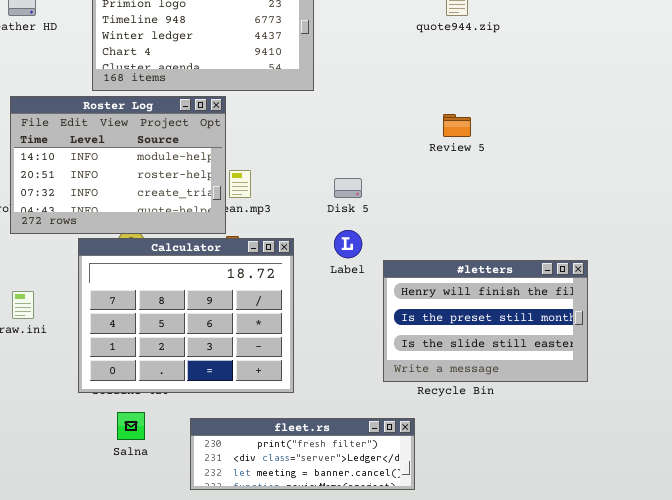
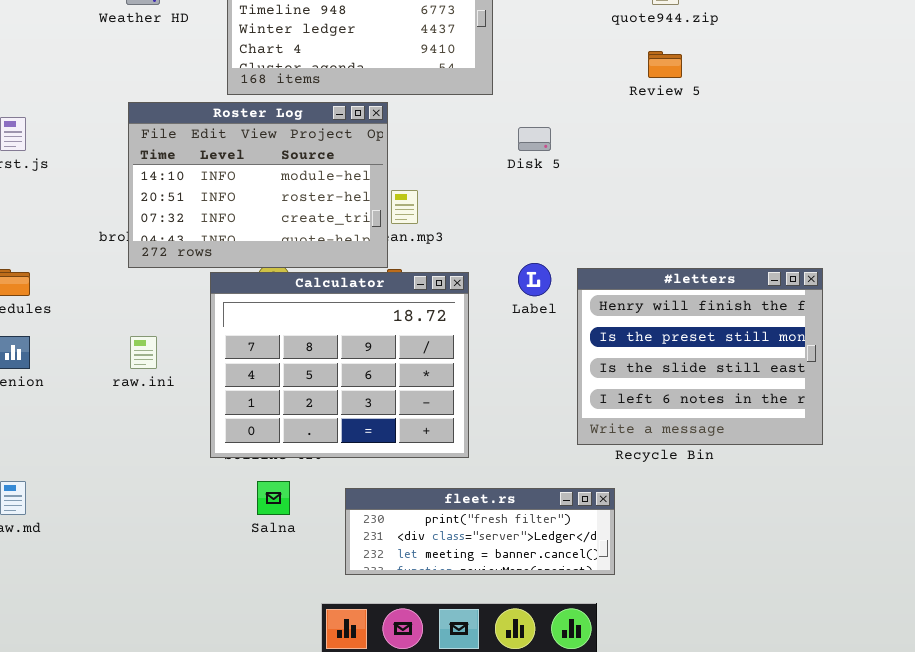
Review 5: [443,114,471,137] -> [648,51,682,78], moved
Disk 5: [334,178,362,198] -> [518,127,551,151], moved
#letters: [383,260,588,382] -> [577,268,823,445], resized

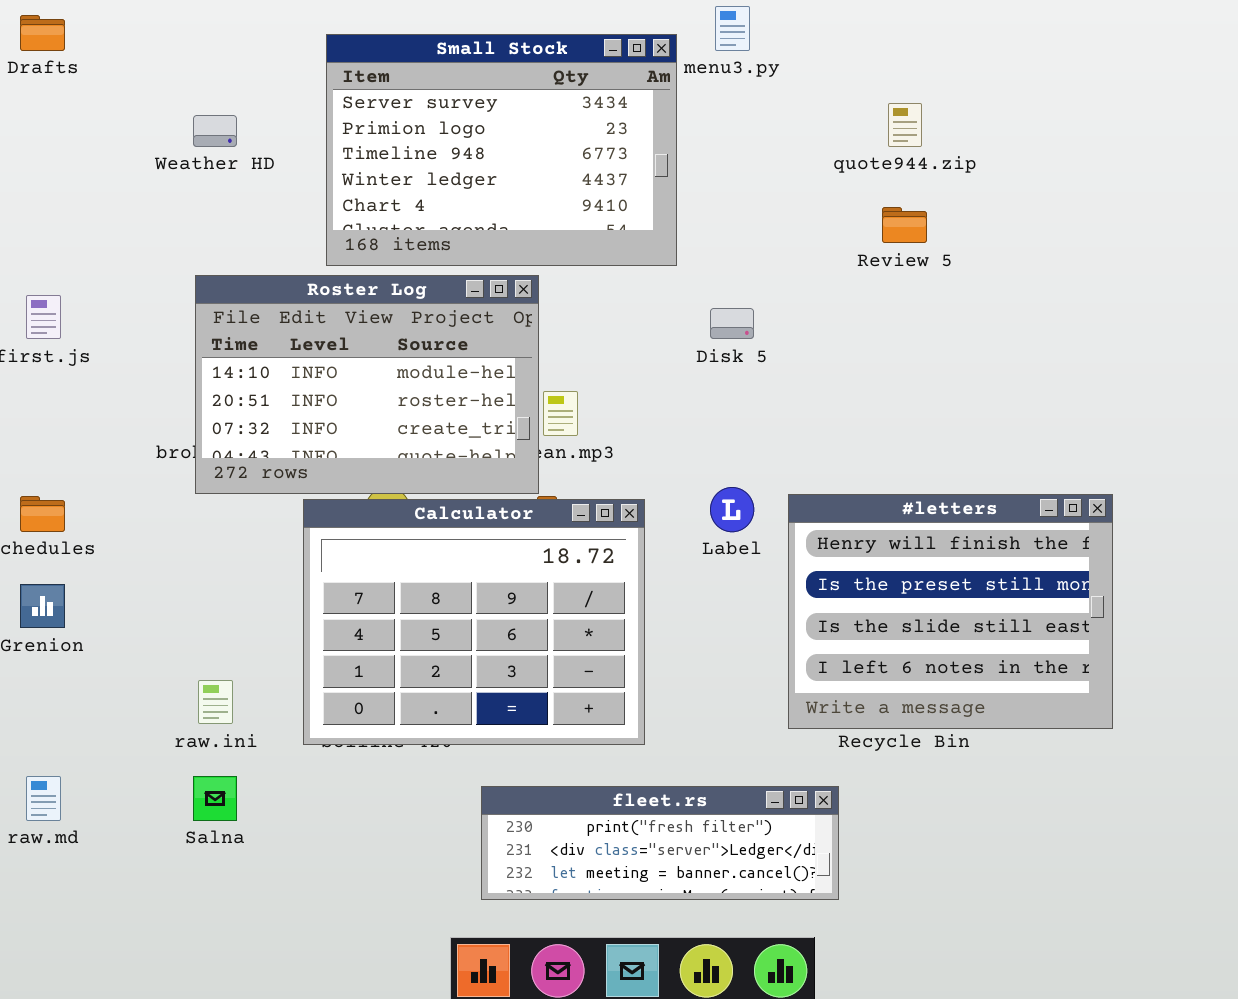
raw.ini: [130,336,157,369] -> [198,680,233,724], moved
Salna: [257,481,290,515] -> [193,776,237,821], moved

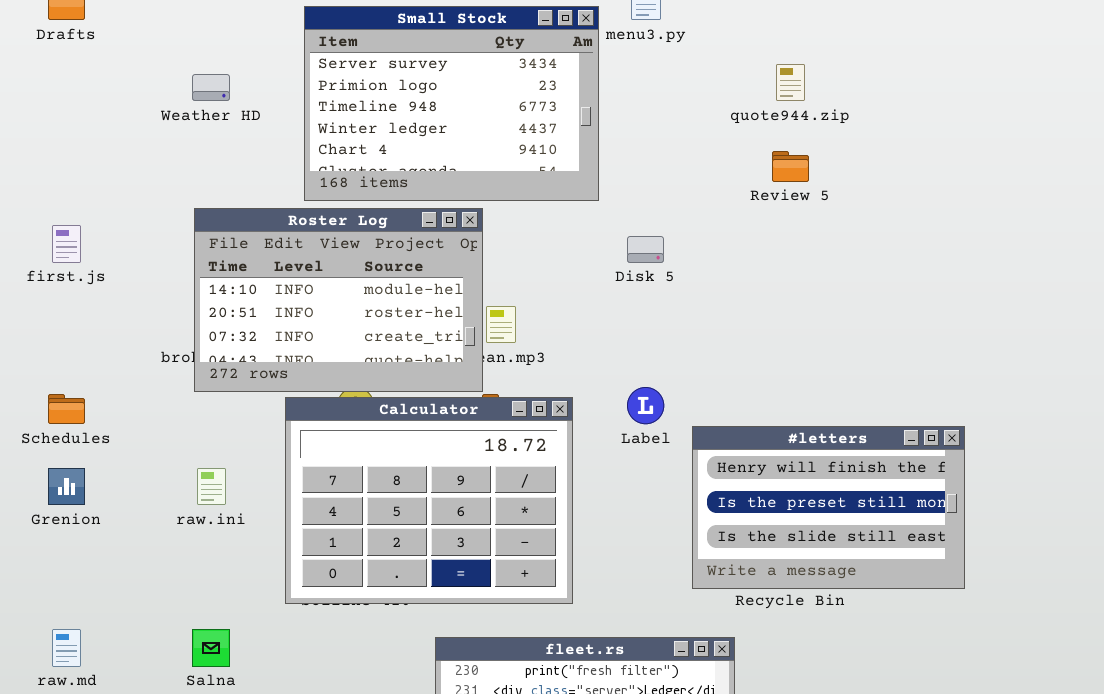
#letters: [788,494,1113,729] -> [692,426,965,589], resized
raw.ini: [198,680,233,724] -> [197,468,226,505], moved

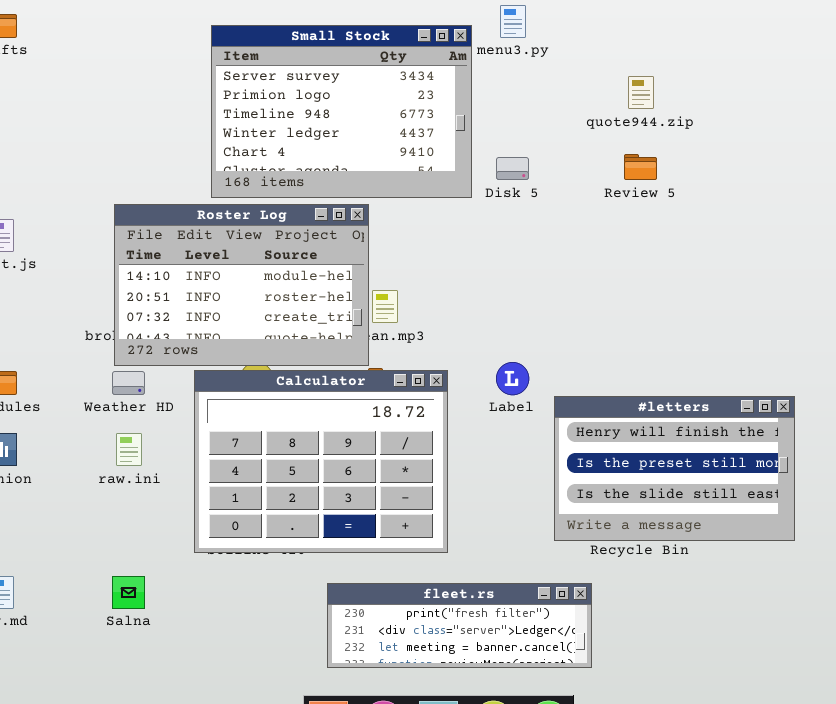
Weather HD: [192,74,230,101] -> [112,371,145,395], moved
Disk 5: [627,236,664,263] -> [496,157,529,180], moved

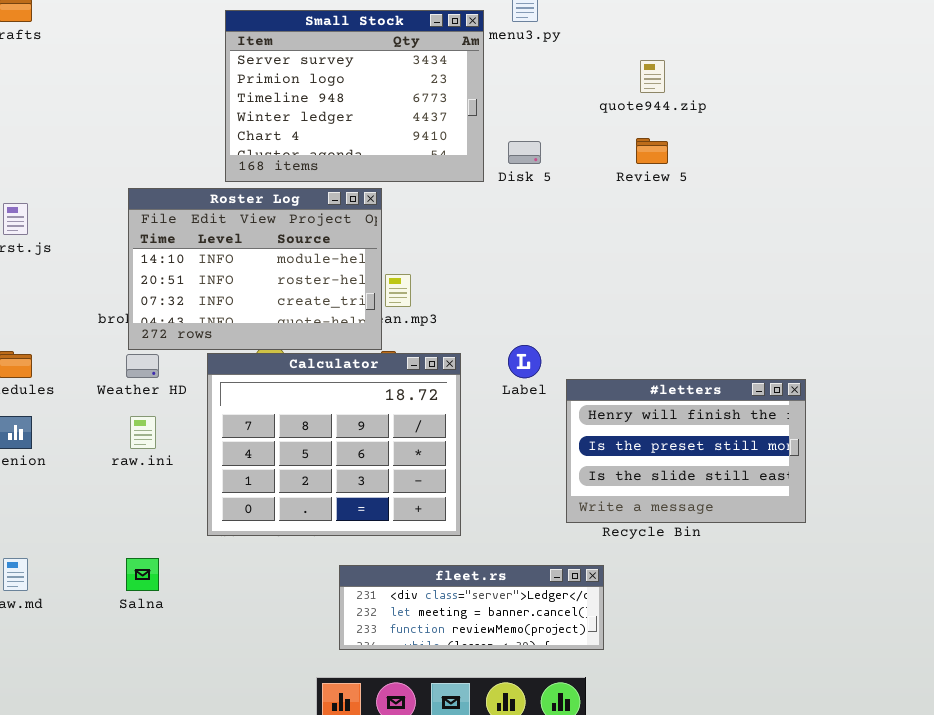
fleet.rs: [327,583,592,668] -> [339,565,604,650], scrolled down 1 row

